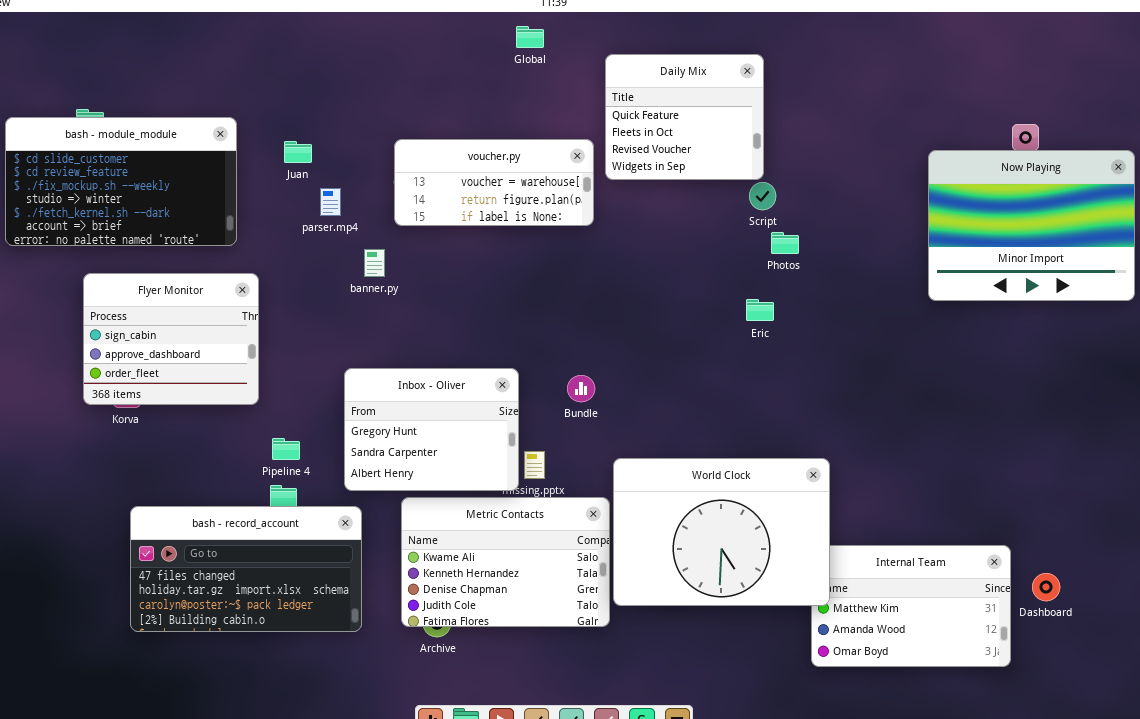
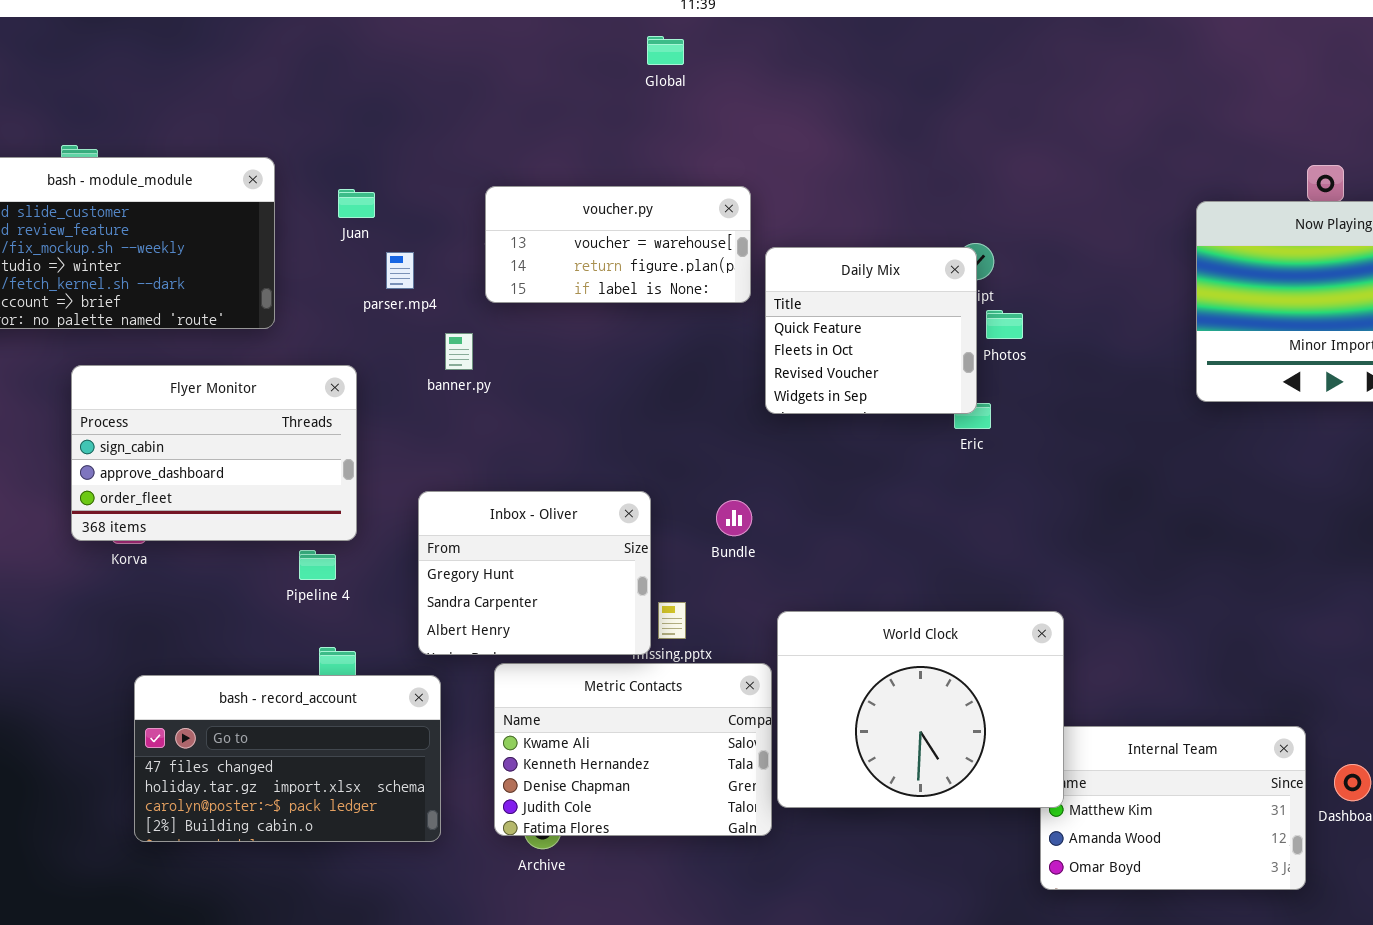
Daily Mix: [605,54,764,180] -> [765,247,977,414], moved
Flyer Monitor: [83,273,259,405] -> [71,365,357,541], resized
Pipeline 4: [272,438,300,460] -> [299,550,336,580], moved

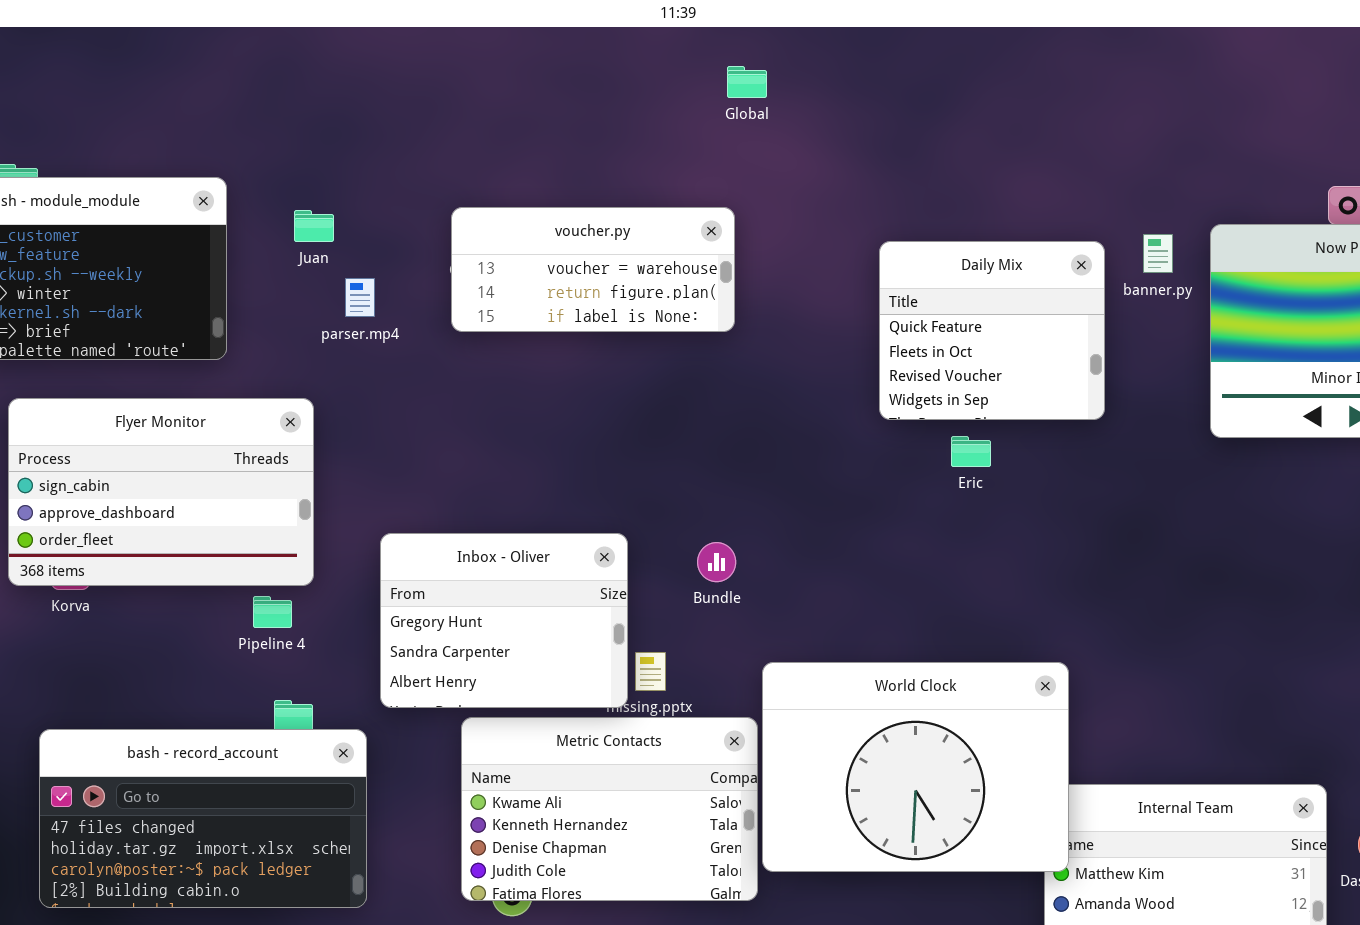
Global: [647,36,684,65] -> [727,66,767,98], moved
Daily Mix: [765,247,977,414] -> [879,241,1105,420], moved
banner.py: [445,333,473,370] -> [1143,234,1173,273], moved
bash - record_account: [134,675,441,842] -> [39,729,367,908], moved

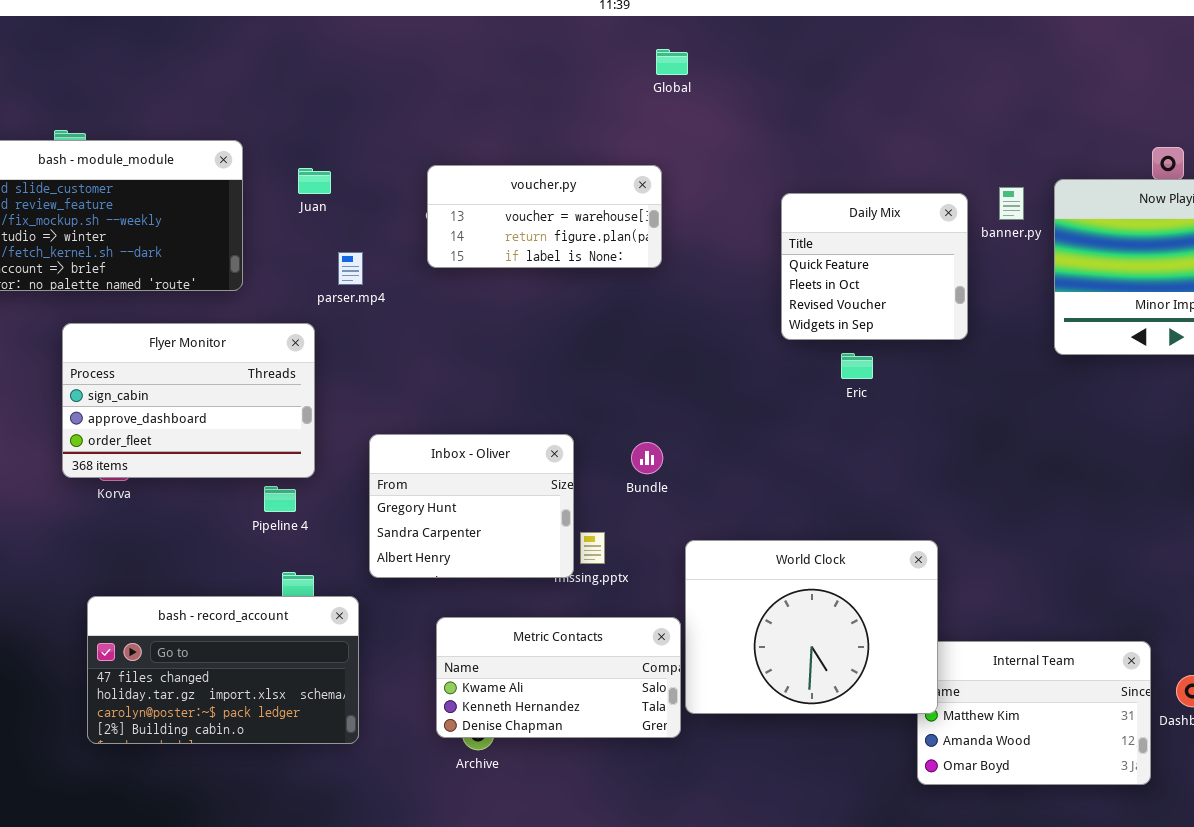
parser.mp4: [345,278,375,317] -> [338,252,363,285], moved
Metric Contacts: [461,717,758,901] -> [436,617,681,738], resized

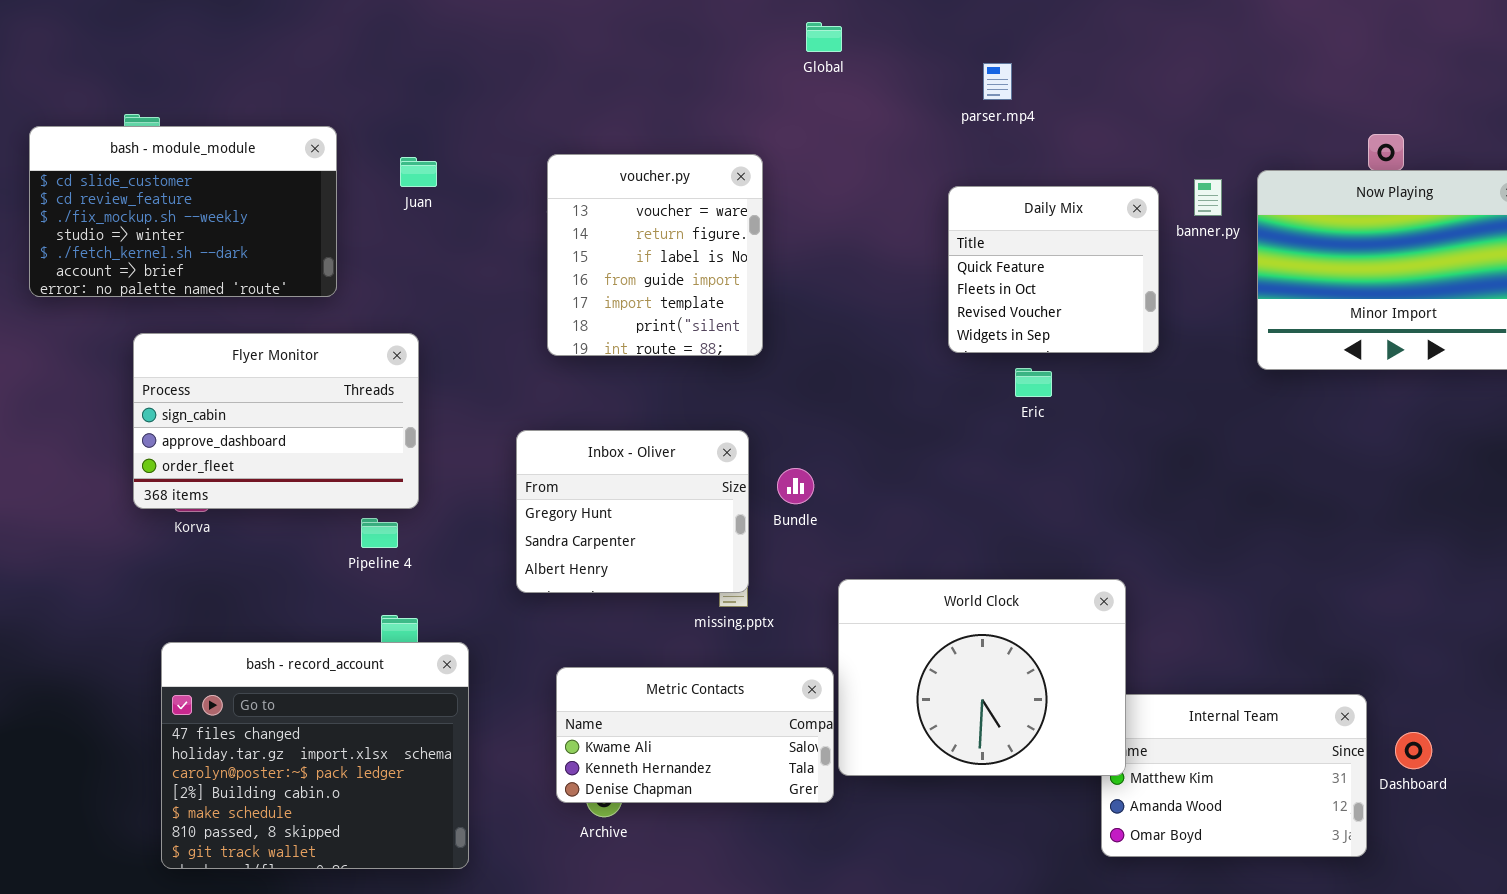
voucher.py: [427,165,662,268] -> [547,154,763,356], resized
parser.mp4: [338,252,363,285] -> [983,63,1012,100], moved
Inbox - Oliver: [369,434,574,578] -> [516,430,749,593], moved
bash - record_account: [87,596,359,744] -> [161,642,469,869], resized

